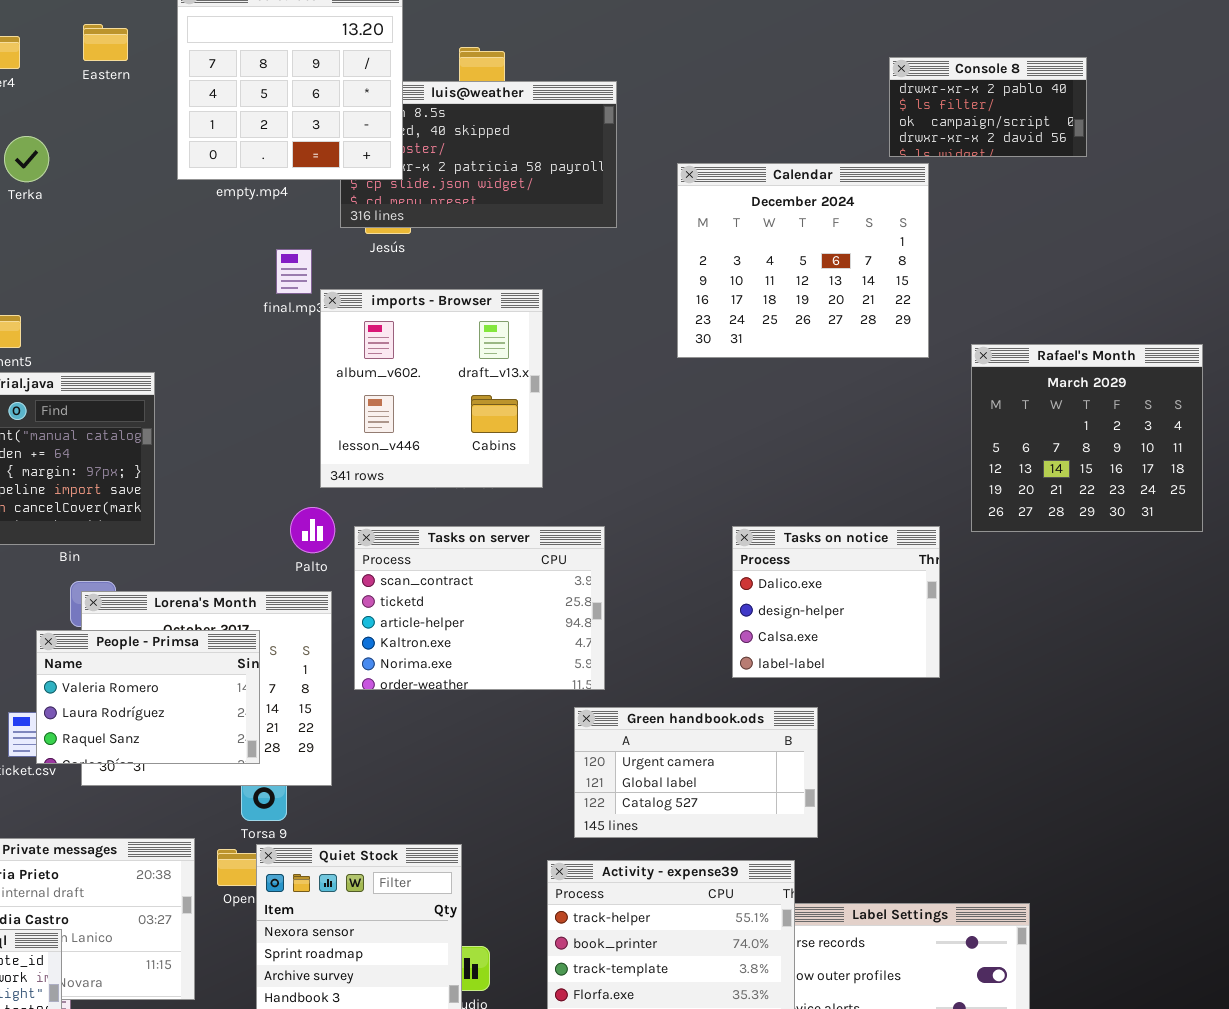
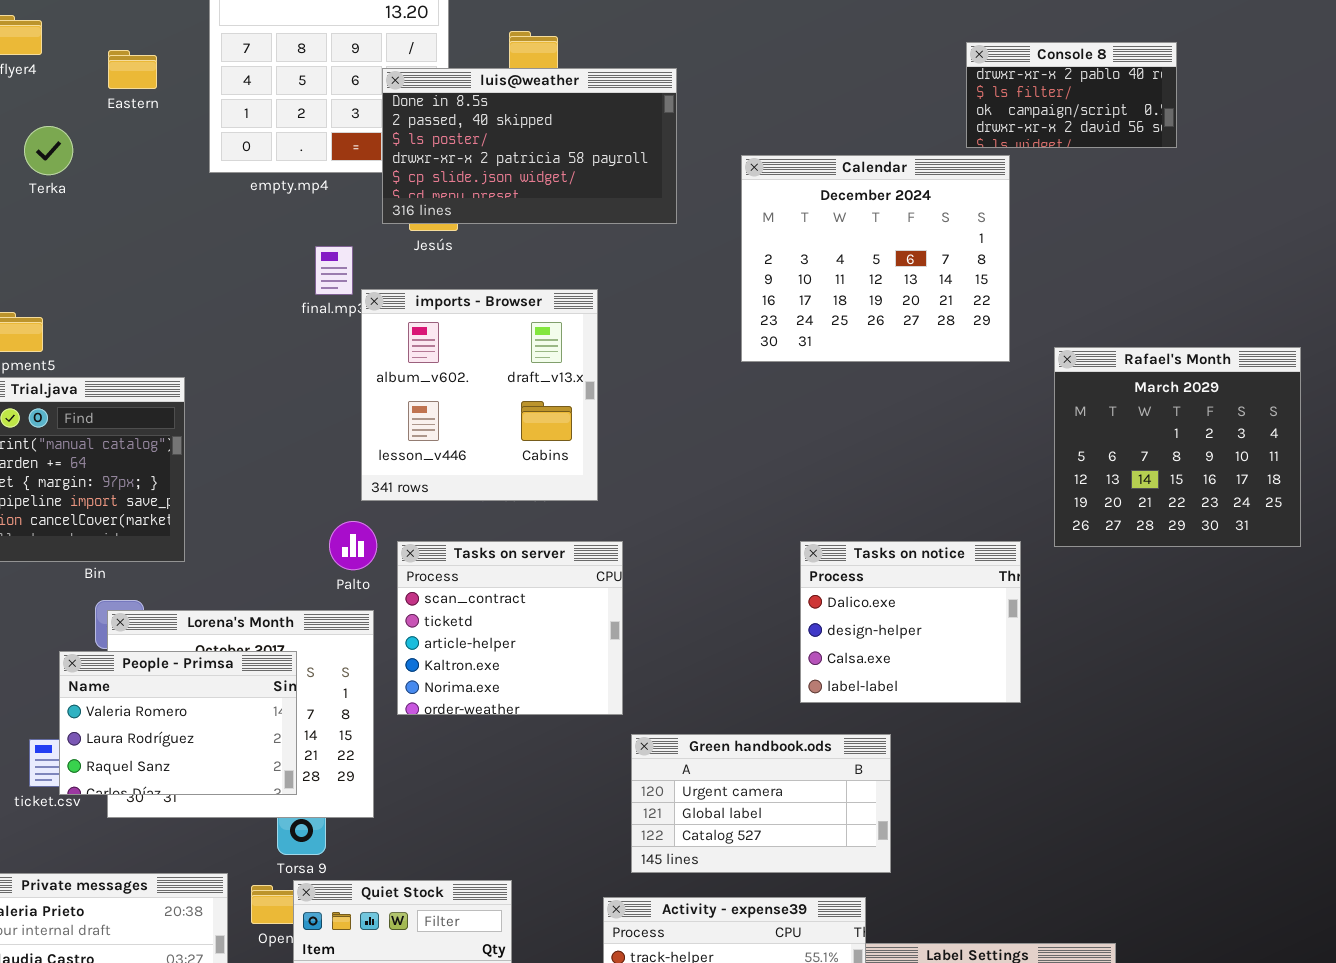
Eastern: [83,24,128,61] -> [108,50,157,89], moved
luis@weather: [340,81,617,228] -> [382,68,677,224], raised
Tasks on server: [354,526,605,690] -> [397,541,623,715], resized

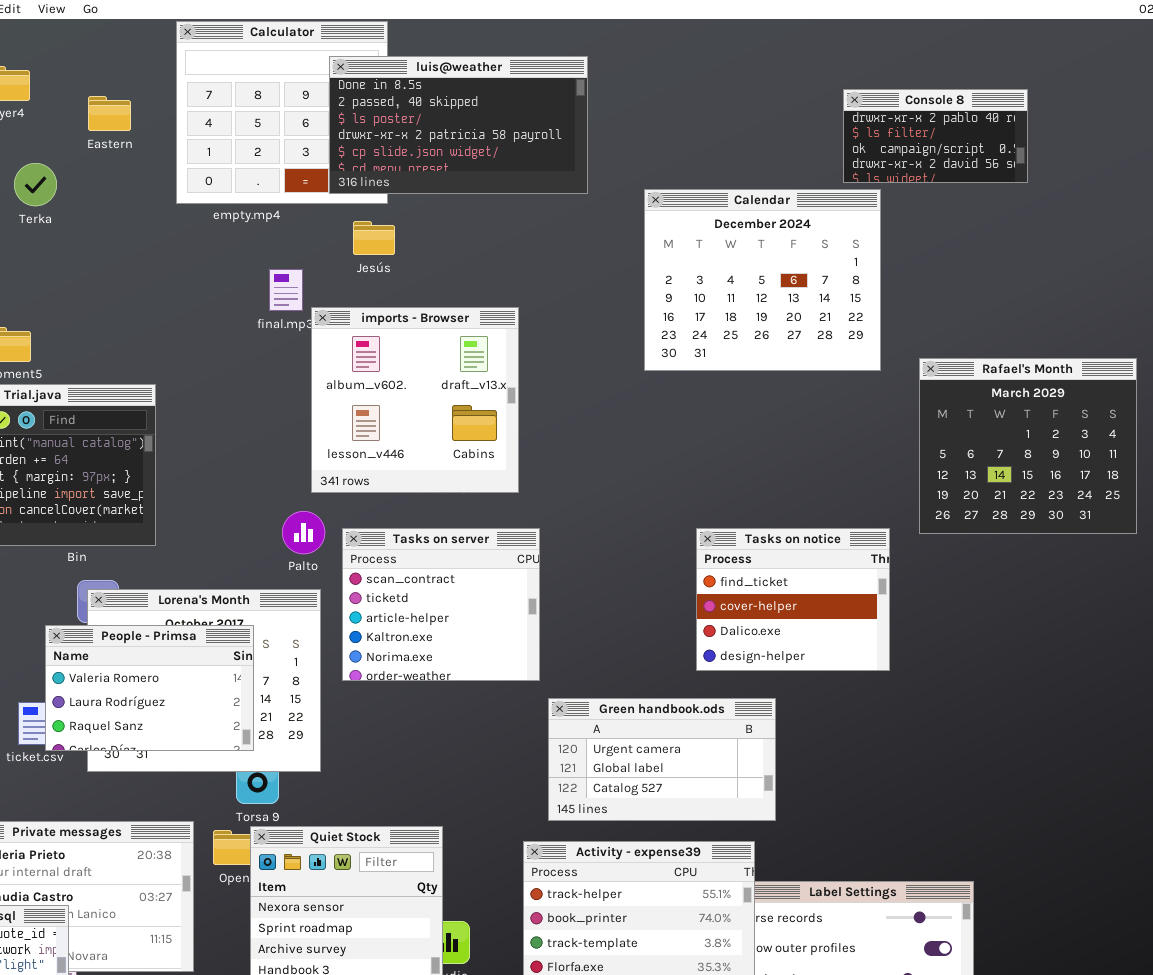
luis@weather: [382,68,677,224] -> [329,56,588,194], moved
Tasks on notice: [800,541,1021,703] -> [696,528,890,671], scrolled up 2 rows

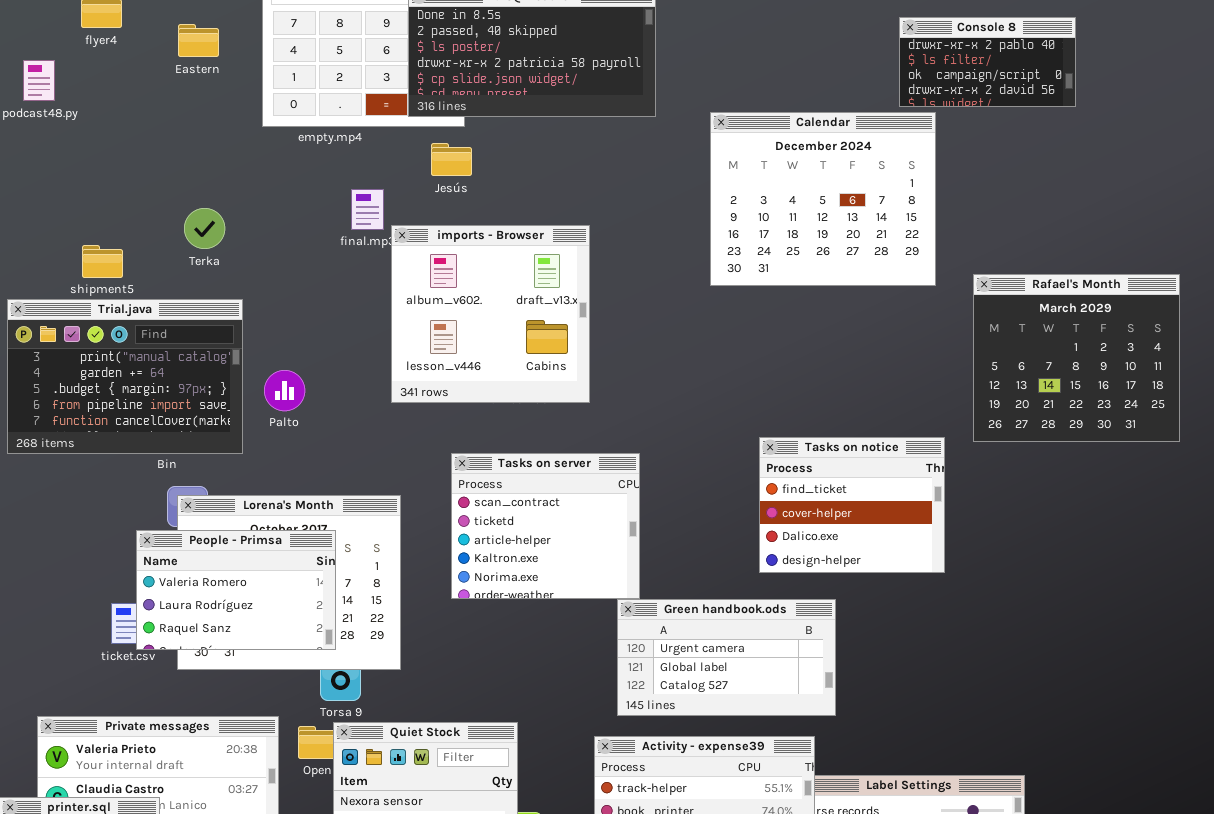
Terka: [14,163,57,206] -> [184,208,225,249], moved
Palto: [282,511,325,554] -> [264,370,305,411], moved
Tasks on server: [342,528,540,681] -> [451,453,640,599], moved

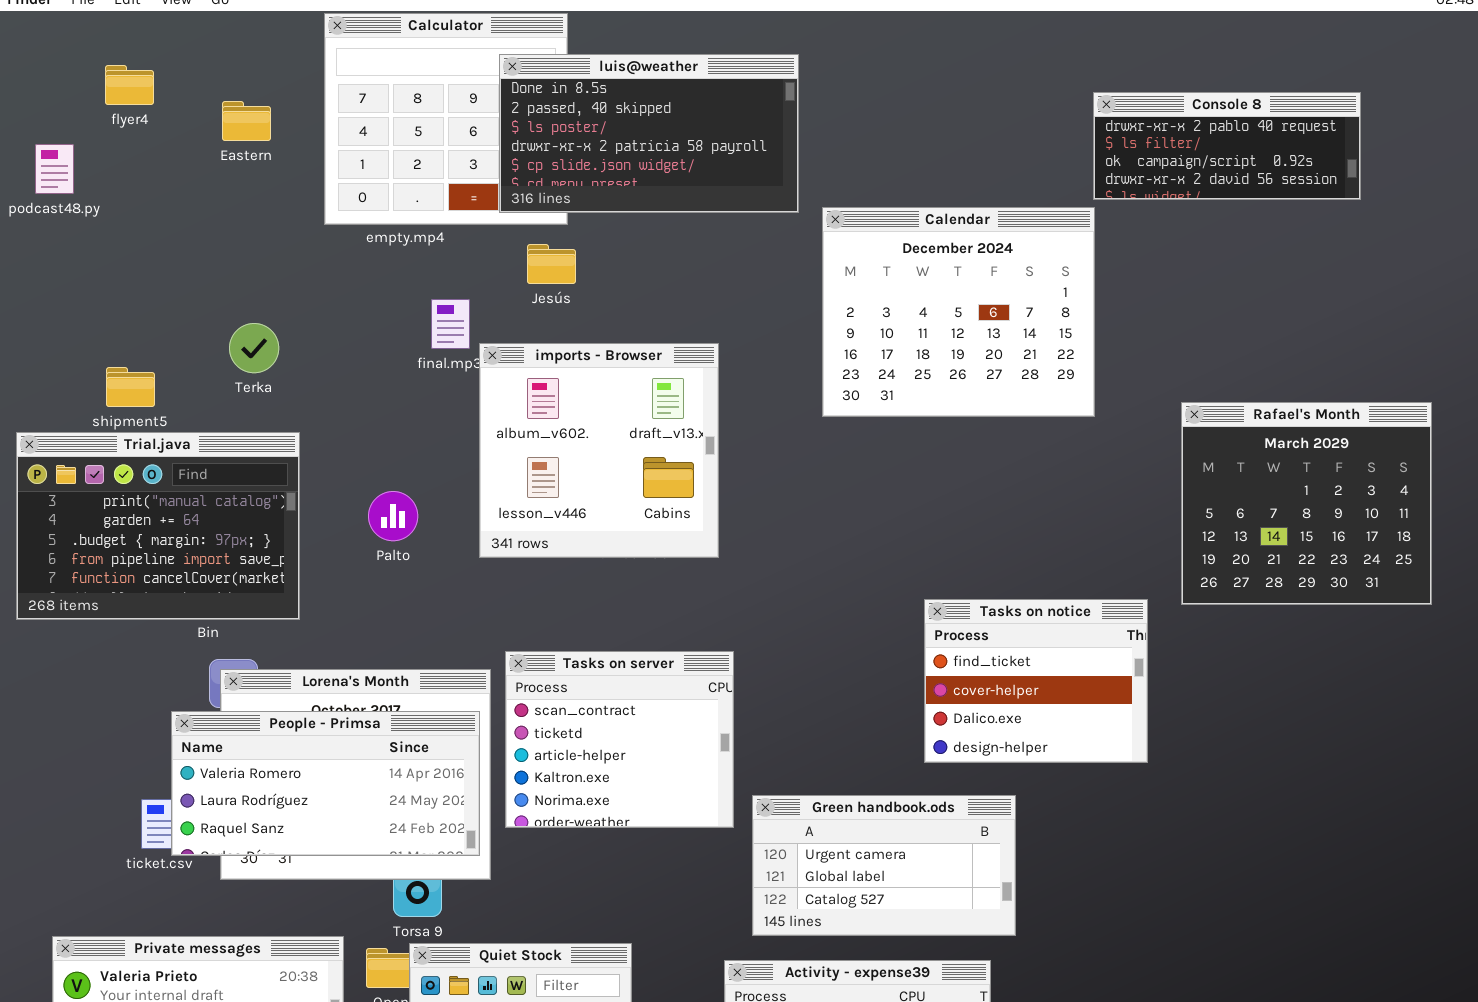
Console 8: [899,17,1076,107] -> [1093,92,1361,200], resized
Calendar: [710,112,936,286] -> [822,207,1095,417], moved
Palto: [264,370,305,411] -> [368,491,418,541], moved
Tasks on server: [451,453,640,599] -> [505,651,734,828], moved
People - Primsa: [136,530,336,650] -> [171,711,480,856], resized

